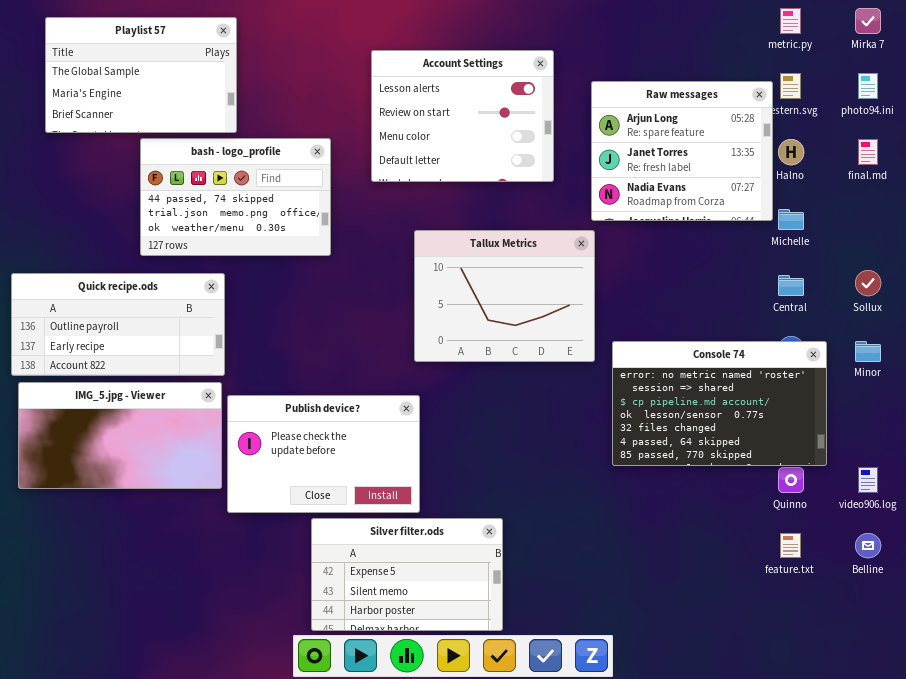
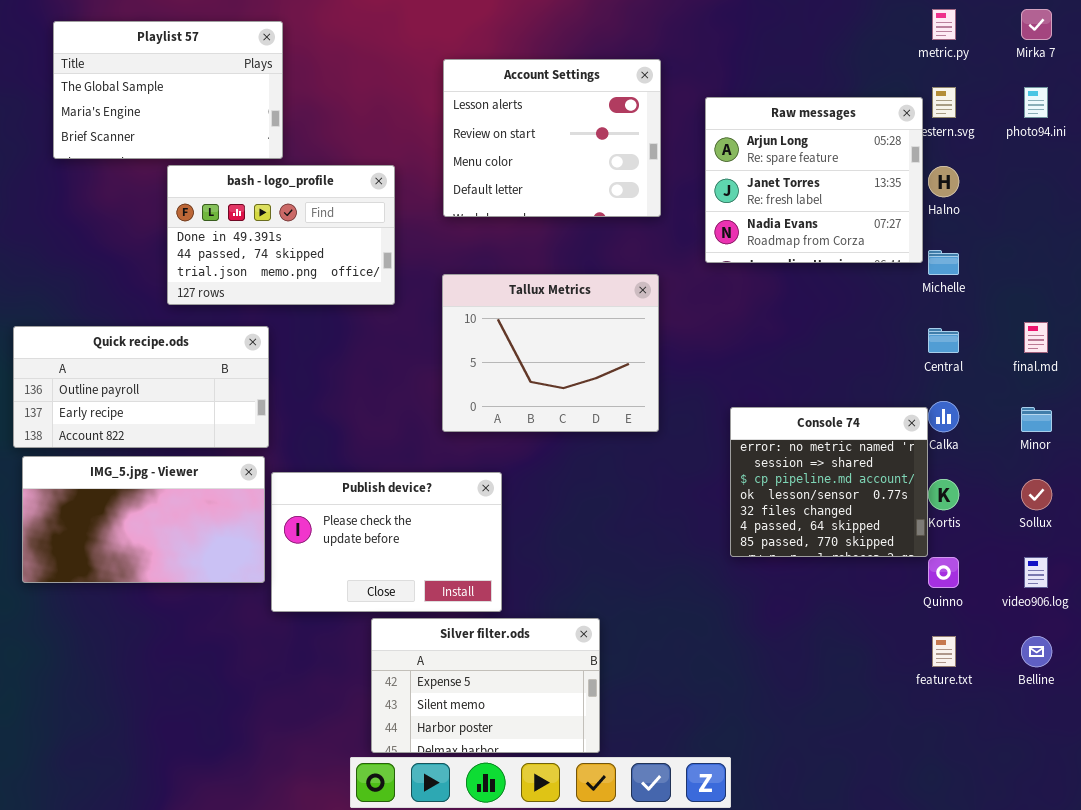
bash - logo_profile: [140,138,331,256] -> [167,165,395,305], scrolled up 1 row
final.md: [858,139,878,165] -> [1024,322,1048,353], moved
Tallux Metrics: [414,230,595,362] -> [442,274,659,432], moved
Sollux: [855,270,881,296] -> [1021,479,1052,510], moved
Console 74: [612,341,827,466] -> [730,407,928,557], resized

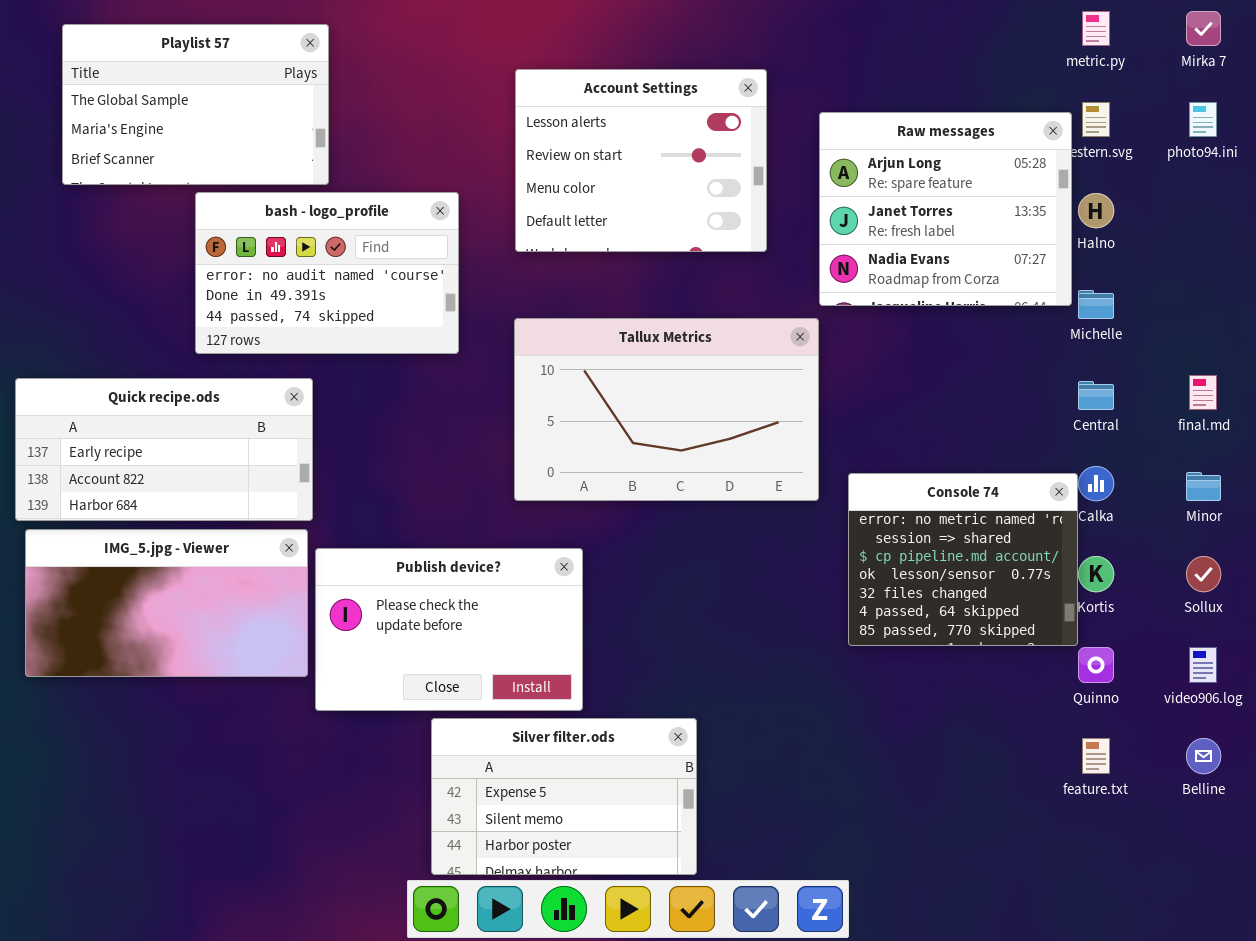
bash - logo_profile: [167,165,395,305] -> [195,192,459,354], scrolled up 1 row
Tallux Metrics: [442,274,659,432] -> [514,318,819,501], resized
Quick recipe.ods: [13,326,269,448] -> [15,378,313,521], scrolled down 1 row

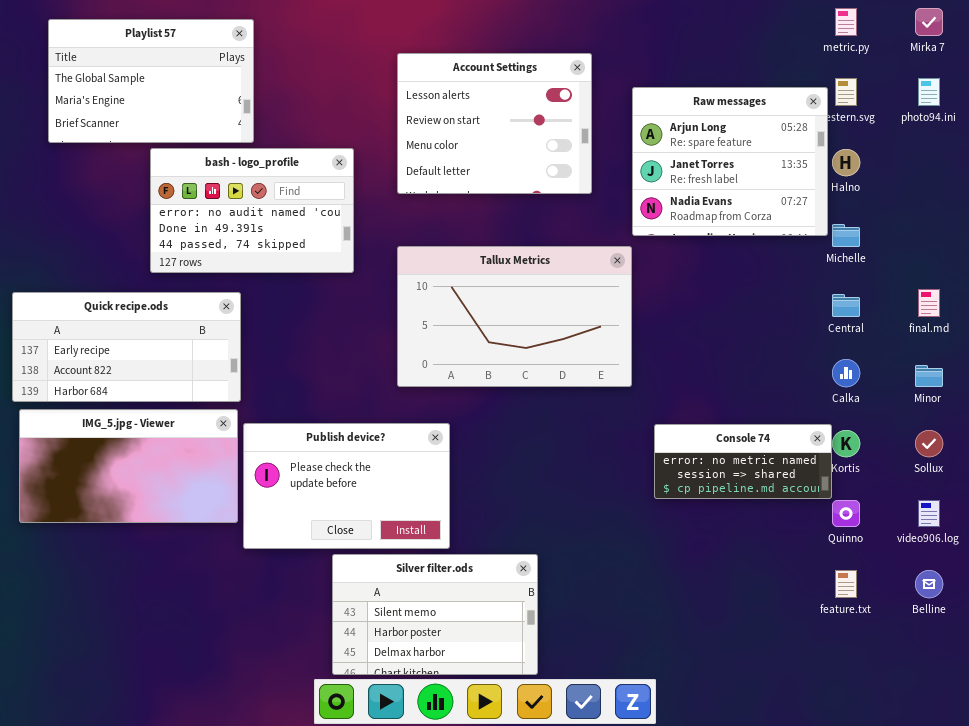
Console 74: [848,473,1078,646] -> [654,424,832,499], resized
Silver filter.ods: [431,718,697,875] -> [332,554,538,675], scrolled down 1 row

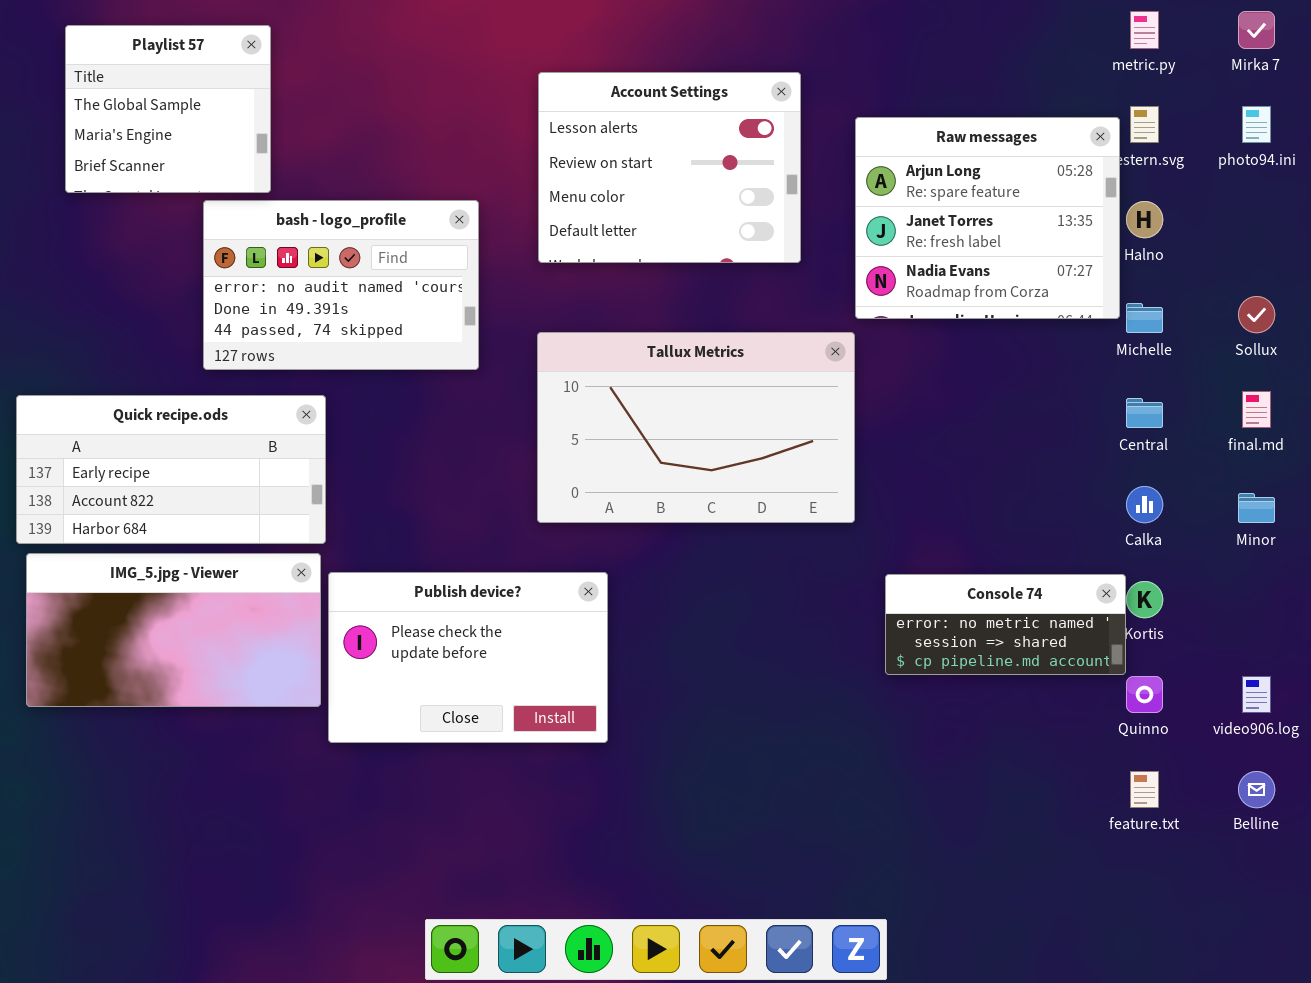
Playlist 57: [48,19,254,143] -> [65,25,271,193], resized
Sollux: [915,430,943,457] -> [1238,296,1275,333], moved
Silver filter.ods: [332,554,538,675] -> none, closed

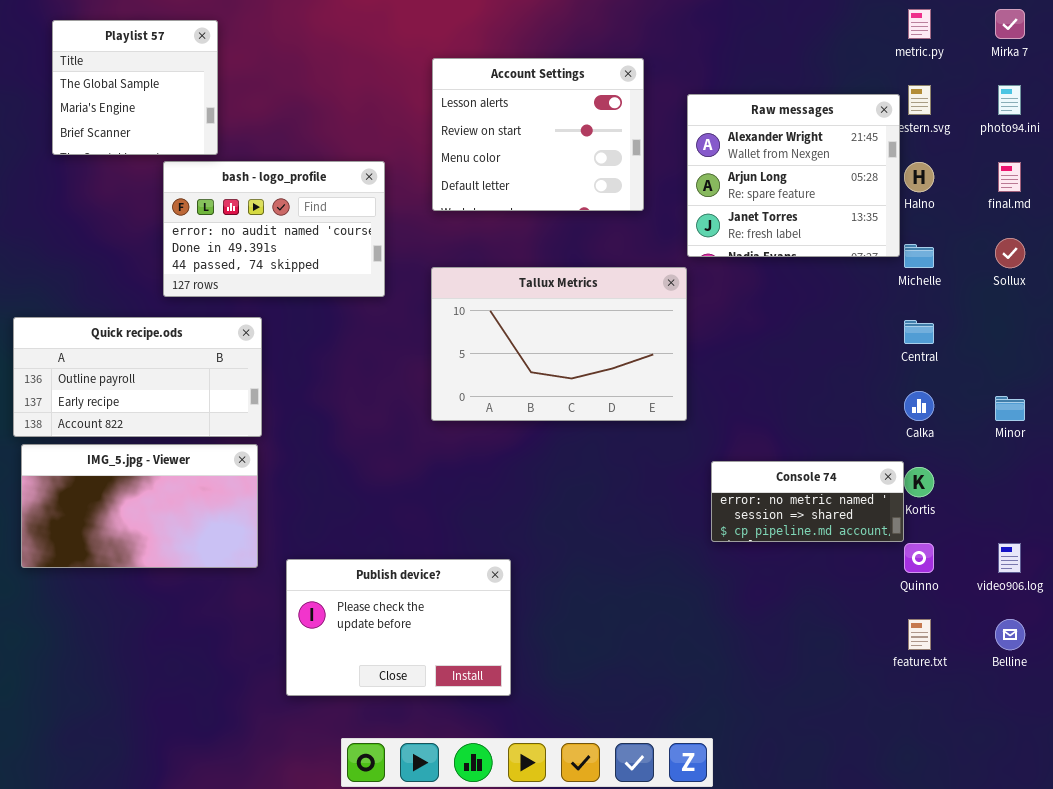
Raw messages: [855,117,1120,319] -> [687,94,900,257], scrolled up 1 row
final.md: [1242,391,1271,428] -> [998,162,1021,192], moved
Quick recipe.ods: [16,395,326,544] -> [13,317,262,437], scrolled up 1 row
Publish device?: [328,572,608,743] -> [286,559,511,696], moved

